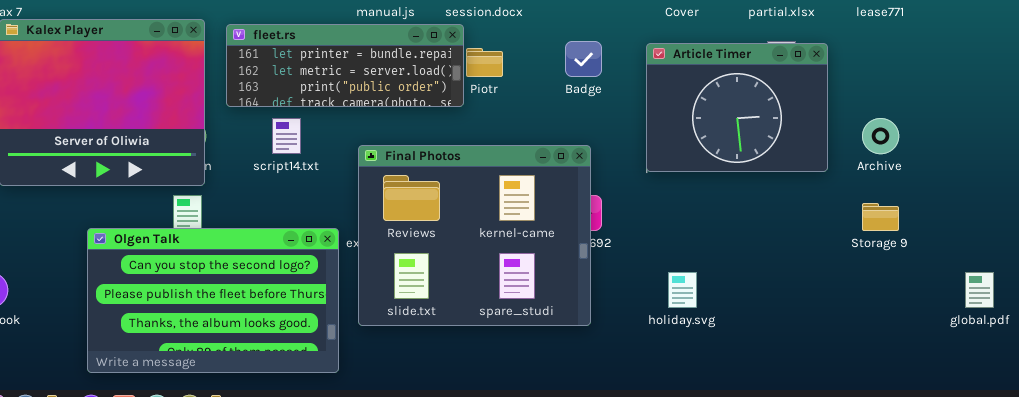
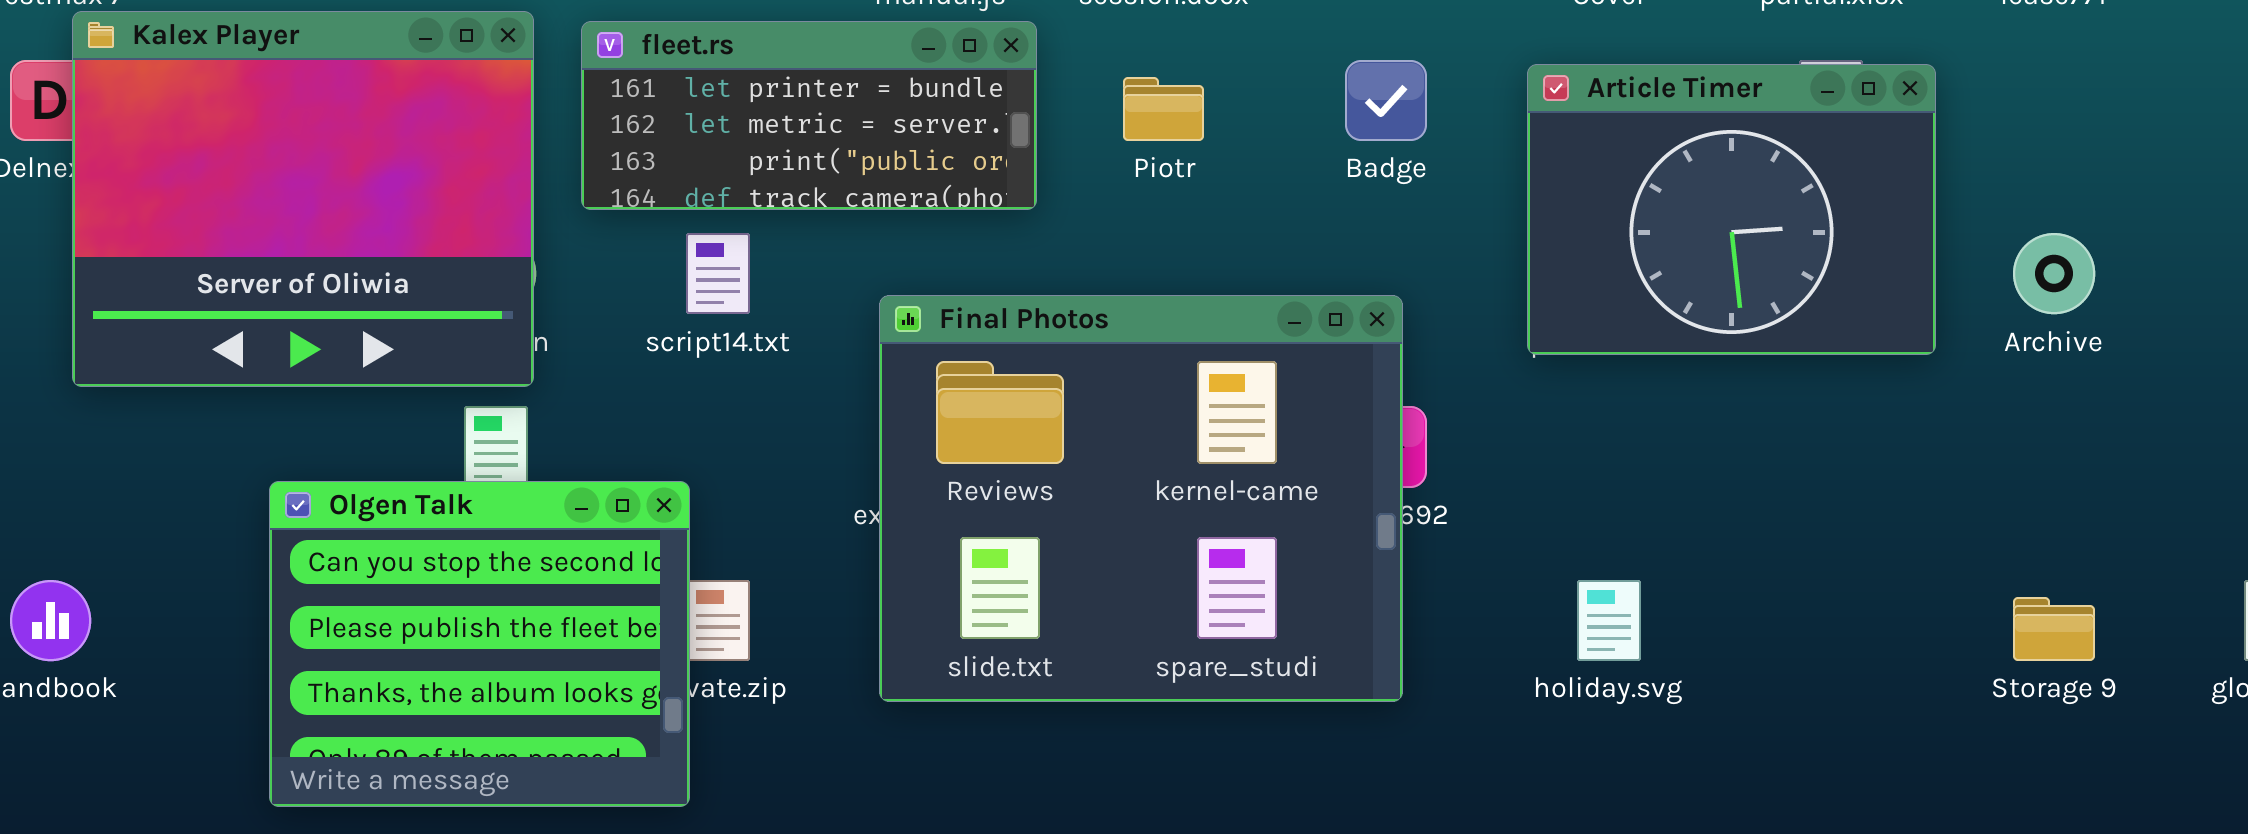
fleet.rs: [226,24,464,107] -> [581,21,1037,210], resized
Storage 9: [862,203,899,231] -> [2013,597,2095,661], moved
Olgen Talk: [87,228,339,373] -> [269,481,690,807], resized

